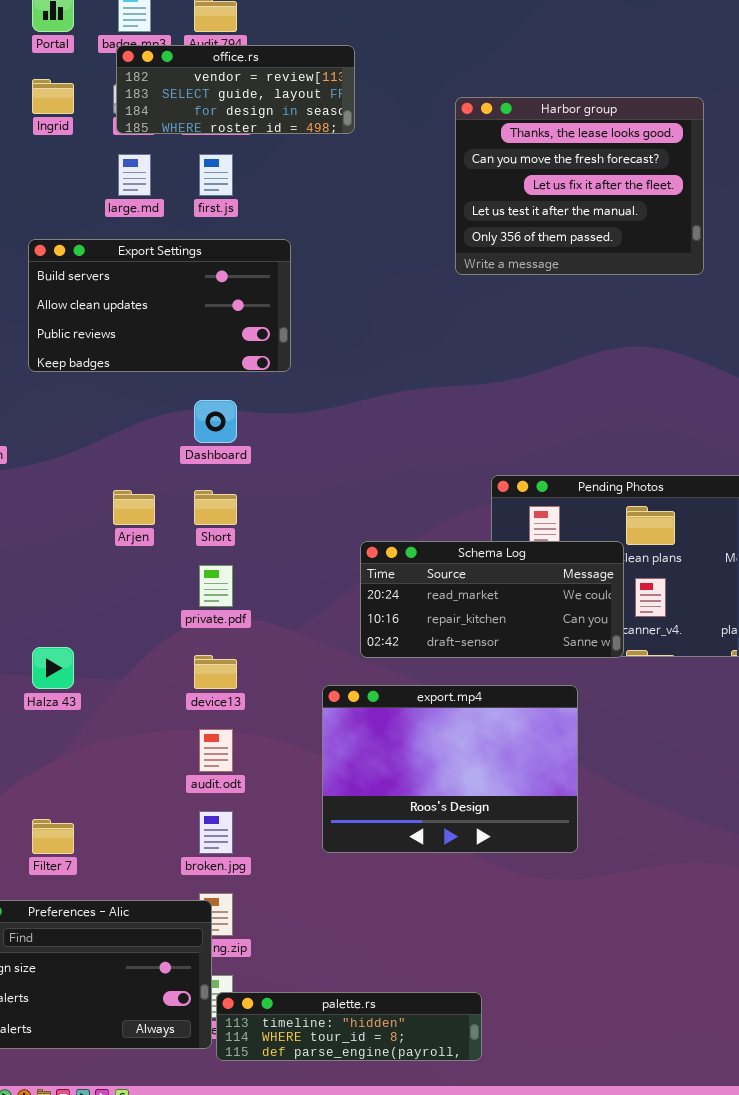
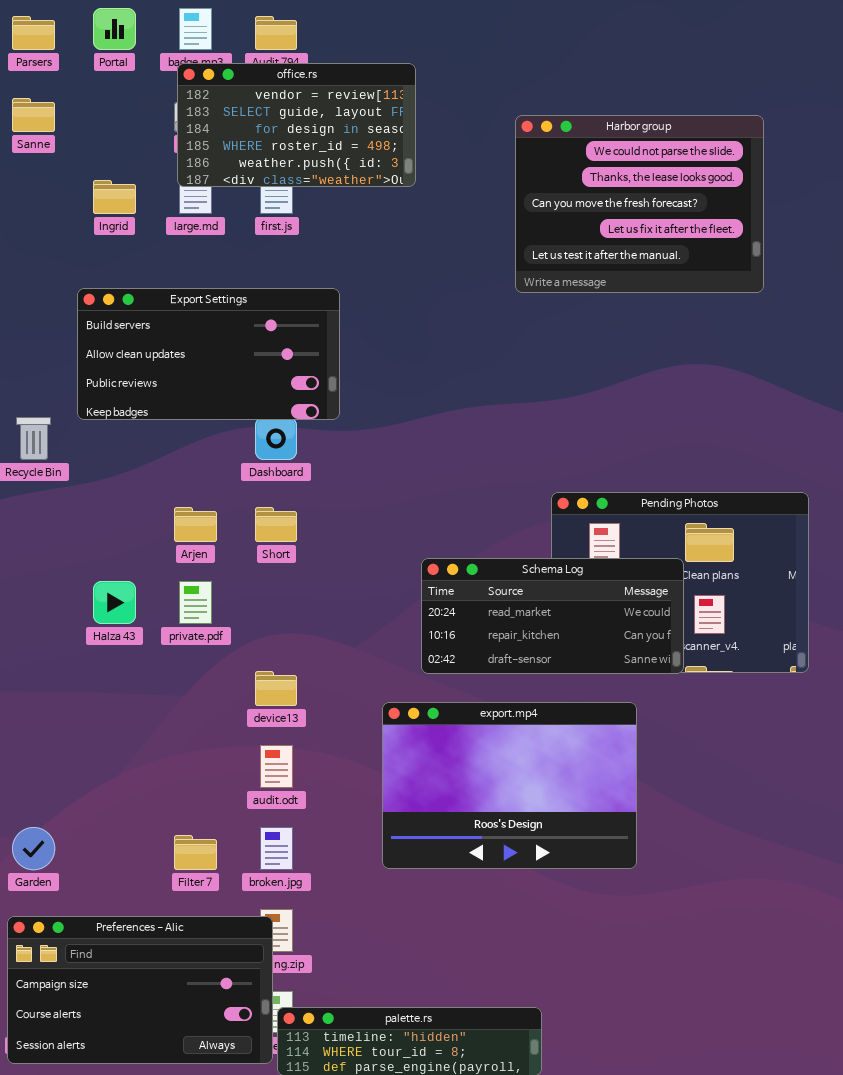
office.rs: [116,45,355,134] -> [177,63,416,187], resized
Ingrid: [32,79,74,114] -> [93,180,136,214], moved
Harbor group: [455,97,704,275] -> [515,115,764,293], scrolled up 1 row
Export Settings: [28,239,291,372] -> [77,288,340,420], moved
private.pdf: [199,565,233,607] -> [179,581,212,624], moved
Halza 43: [32,647,74,689] -> [93,581,136,624], moved
Filter 7: [32,819,74,854] -> [174,835,217,870], moved

